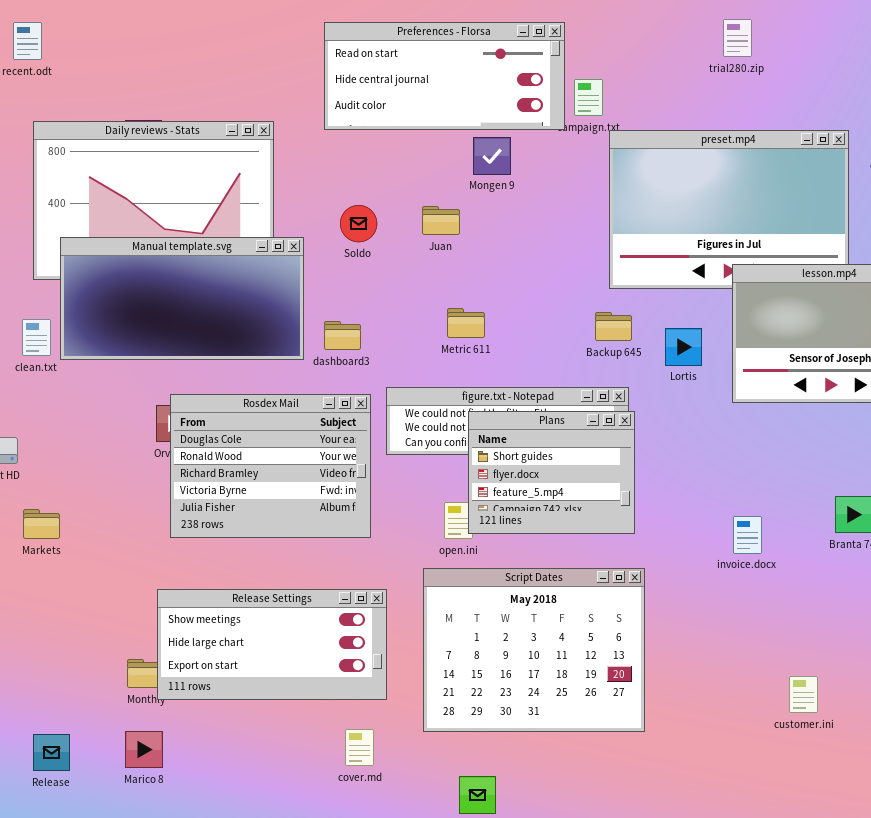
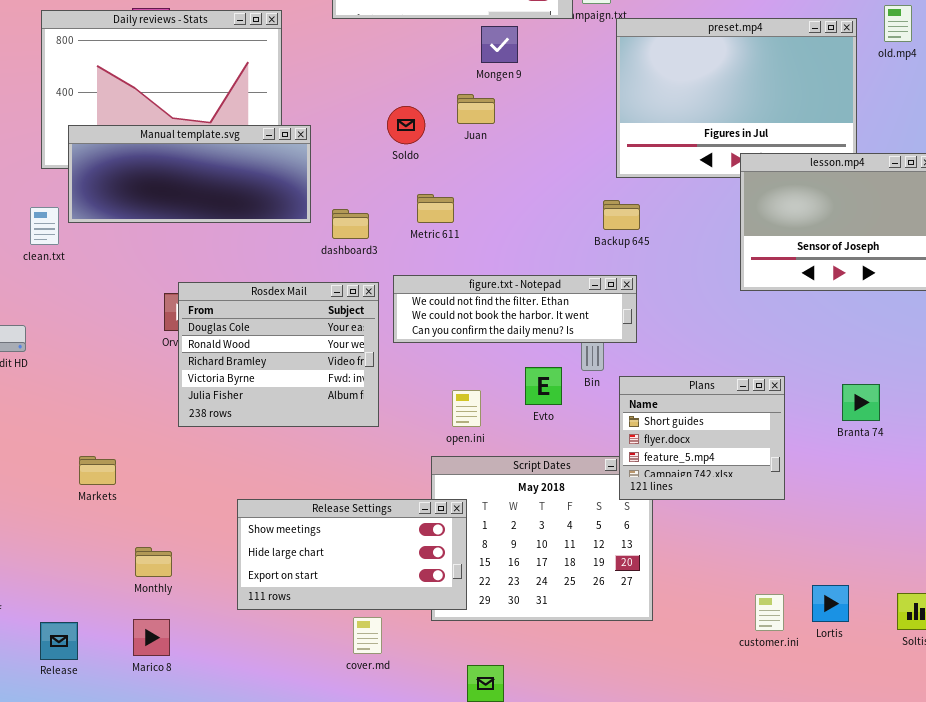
Soldo: [340,205,377,242] -> [387,106,425,144], moved
Juan: [422,206,460,235] -> [457,94,495,124], moved
Manual template.svg: [60,237,304,360] -> [68,125,311,223], resized
Metric 611: [447,308,485,338] -> [417,194,454,223], moved
Lortis: [665,328,702,366] -> [812,585,849,622], moved
Plans: [468,411,635,534] -> [619,376,785,500], moved
Markets: [23,509,60,539] -> [79,456,116,485], moved
Release Settings: [157,589,387,700] -> [237,499,467,610], moved
customer.ini: [789,676,818,713] -> [755,594,784,631], moved

